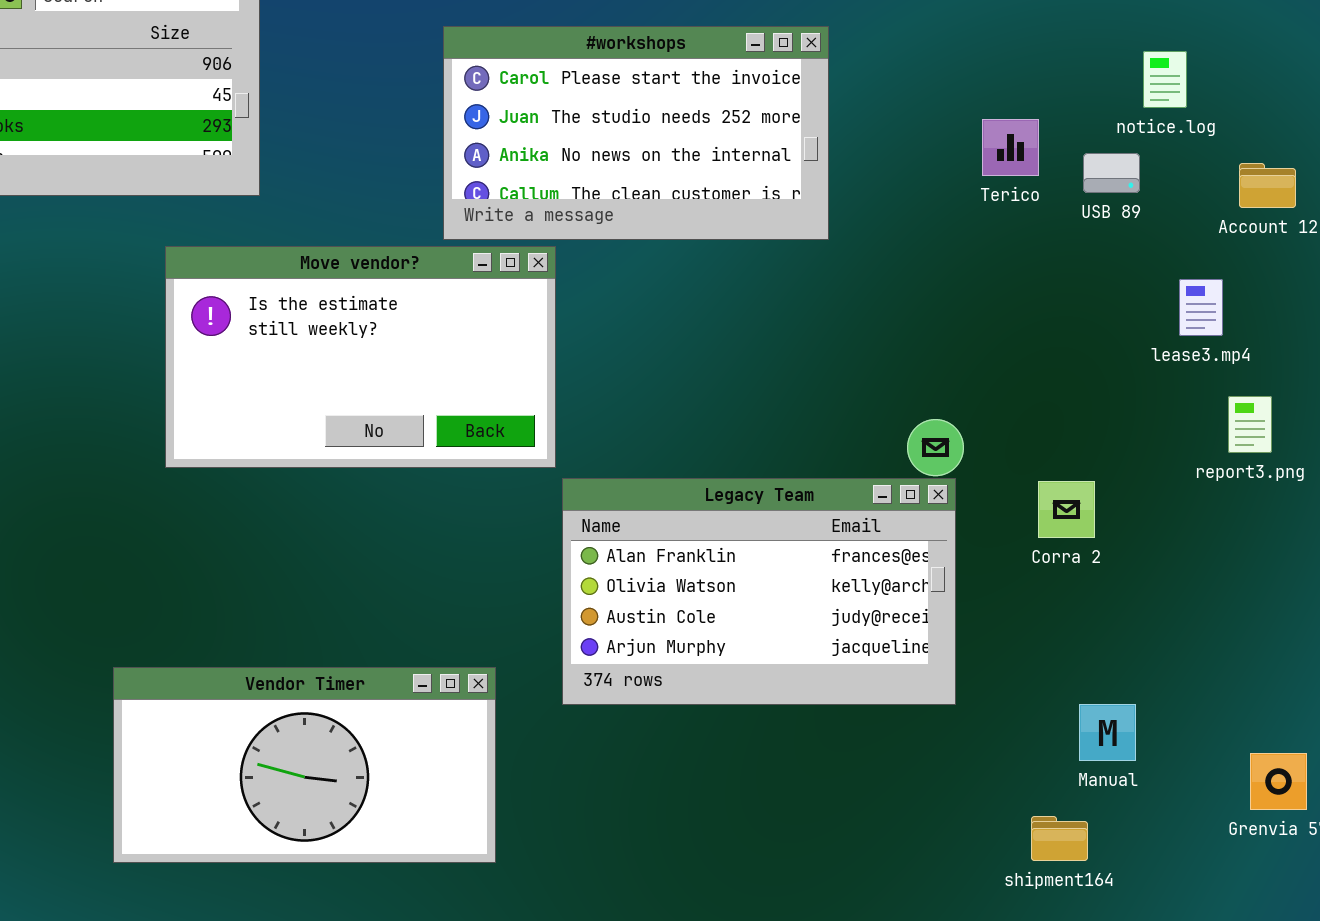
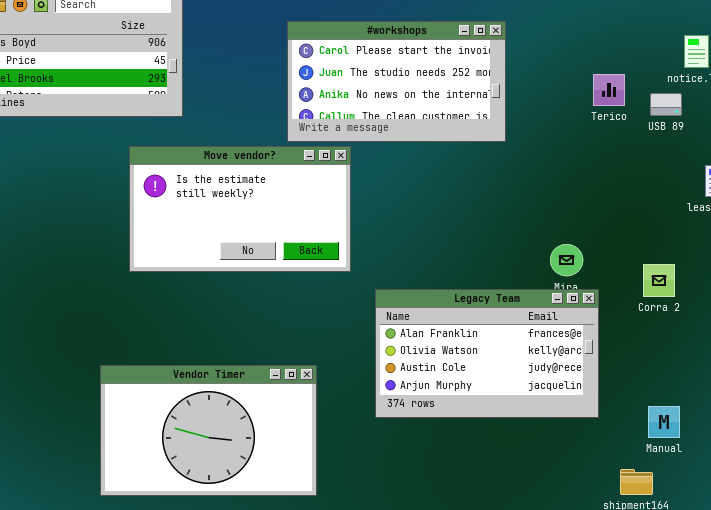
Legacy Team: [562,478,956,705] -> [375,289,599,418], moved
Corra 2: [1038,481,1095,538] -> [643,264,675,297], moved
Vendor Timer: [113,667,496,863] -> [100,365,317,496], resized

